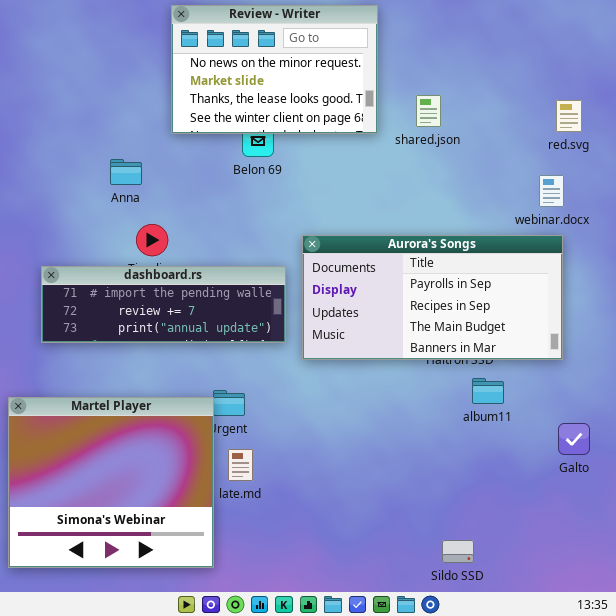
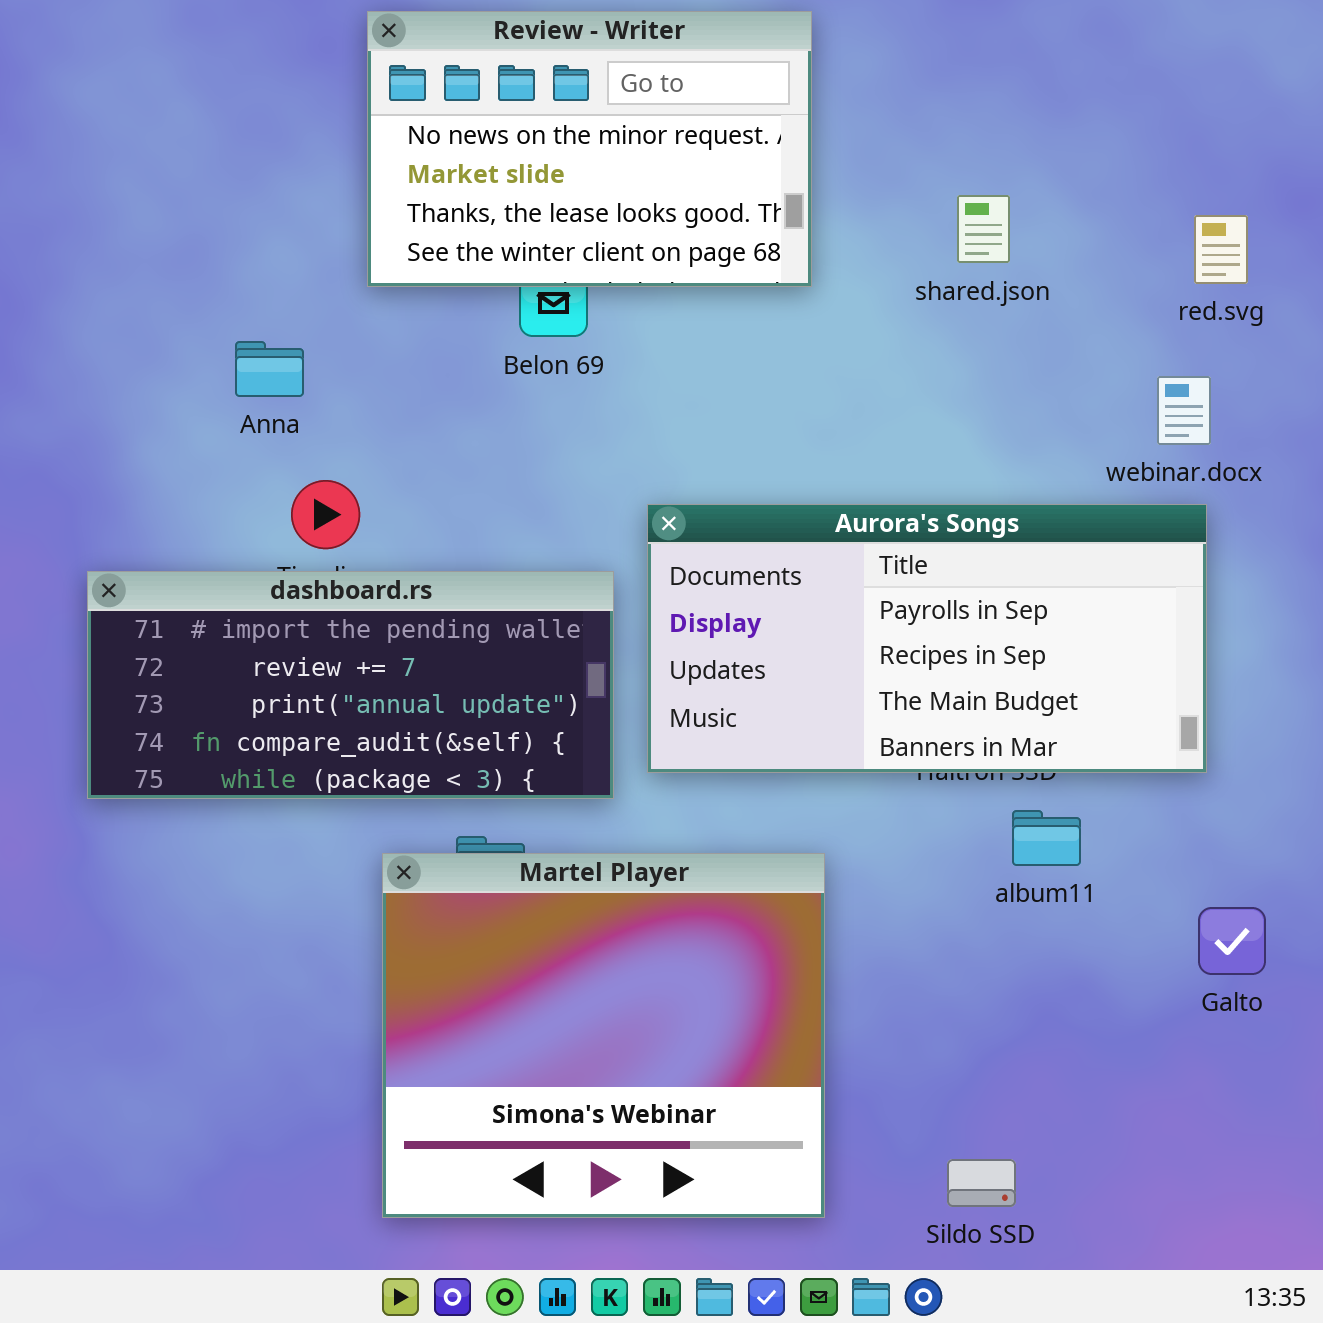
shared.json: [416,95,441,127] -> [957,195,1010,263], moved
dashboard.rs: [41,266,286,343] -> [87,571,614,799], resized
Martel Player: [8,397,214,568] -> [382,853,825,1218], moved

